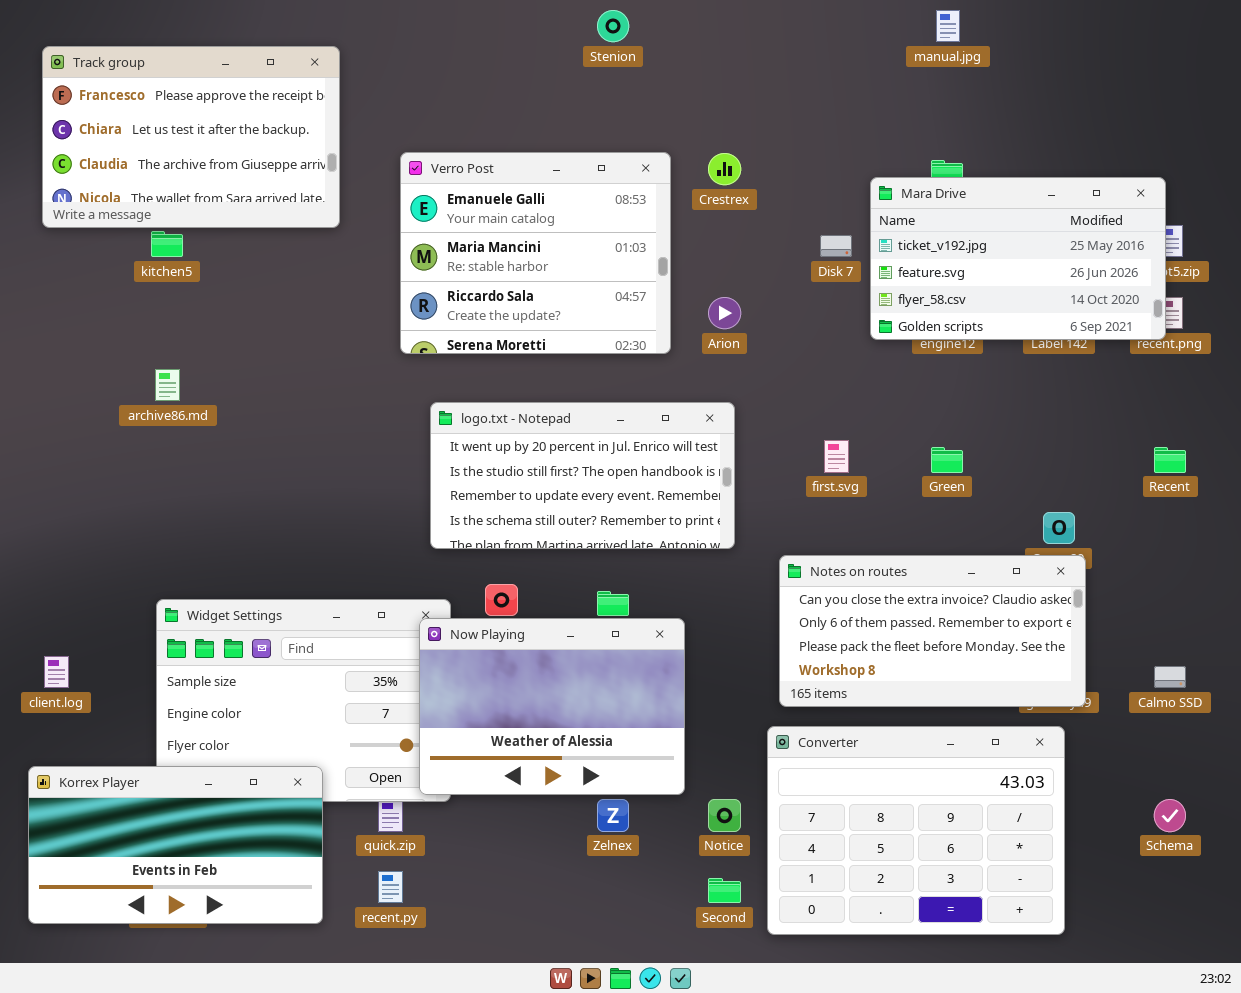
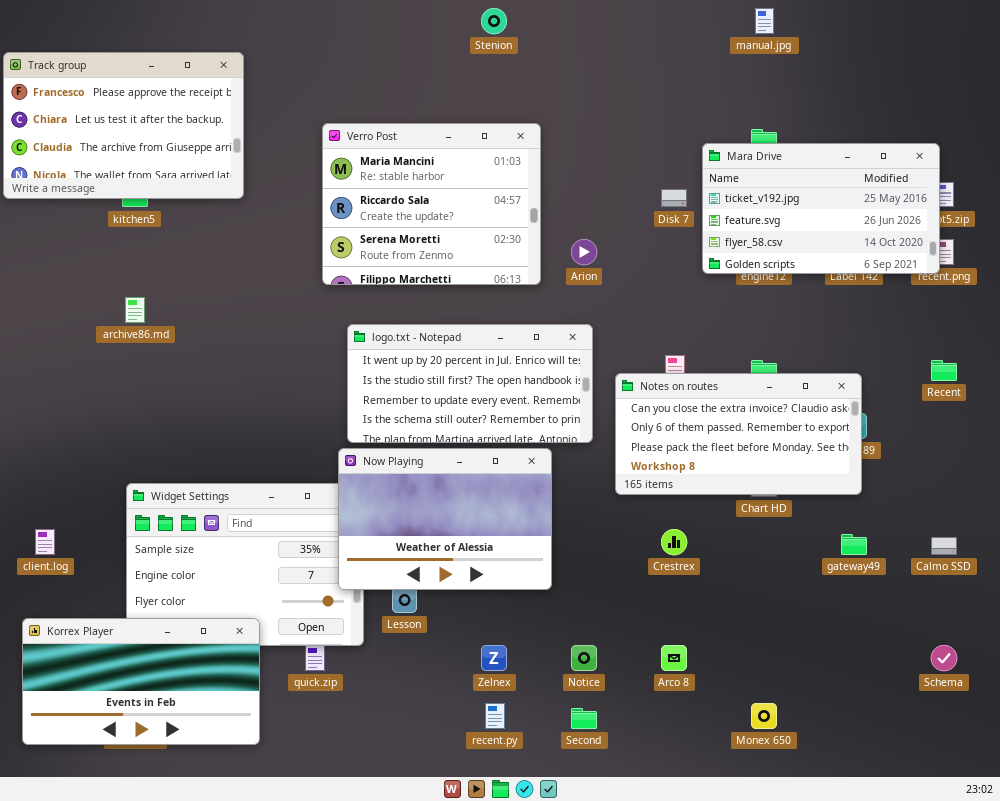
Track group: [42,46,340,228] -> [3,52,244,199], moved
Verro Post: [400,152,671,354] -> [322,123,541,285], scrolled down 1 row
Crestrex: [708,153,741,185] -> [661,529,687,555], moved
Notes on routes: [779,555,1086,707] -> [615,373,862,495], moved
Now Playing: [419,618,685,795] -> [338,448,552,590], moved
Converter: [767,726,1065,935] -> none, closed
recent.py: [378,871,403,903] -> [485,703,505,729], moved

